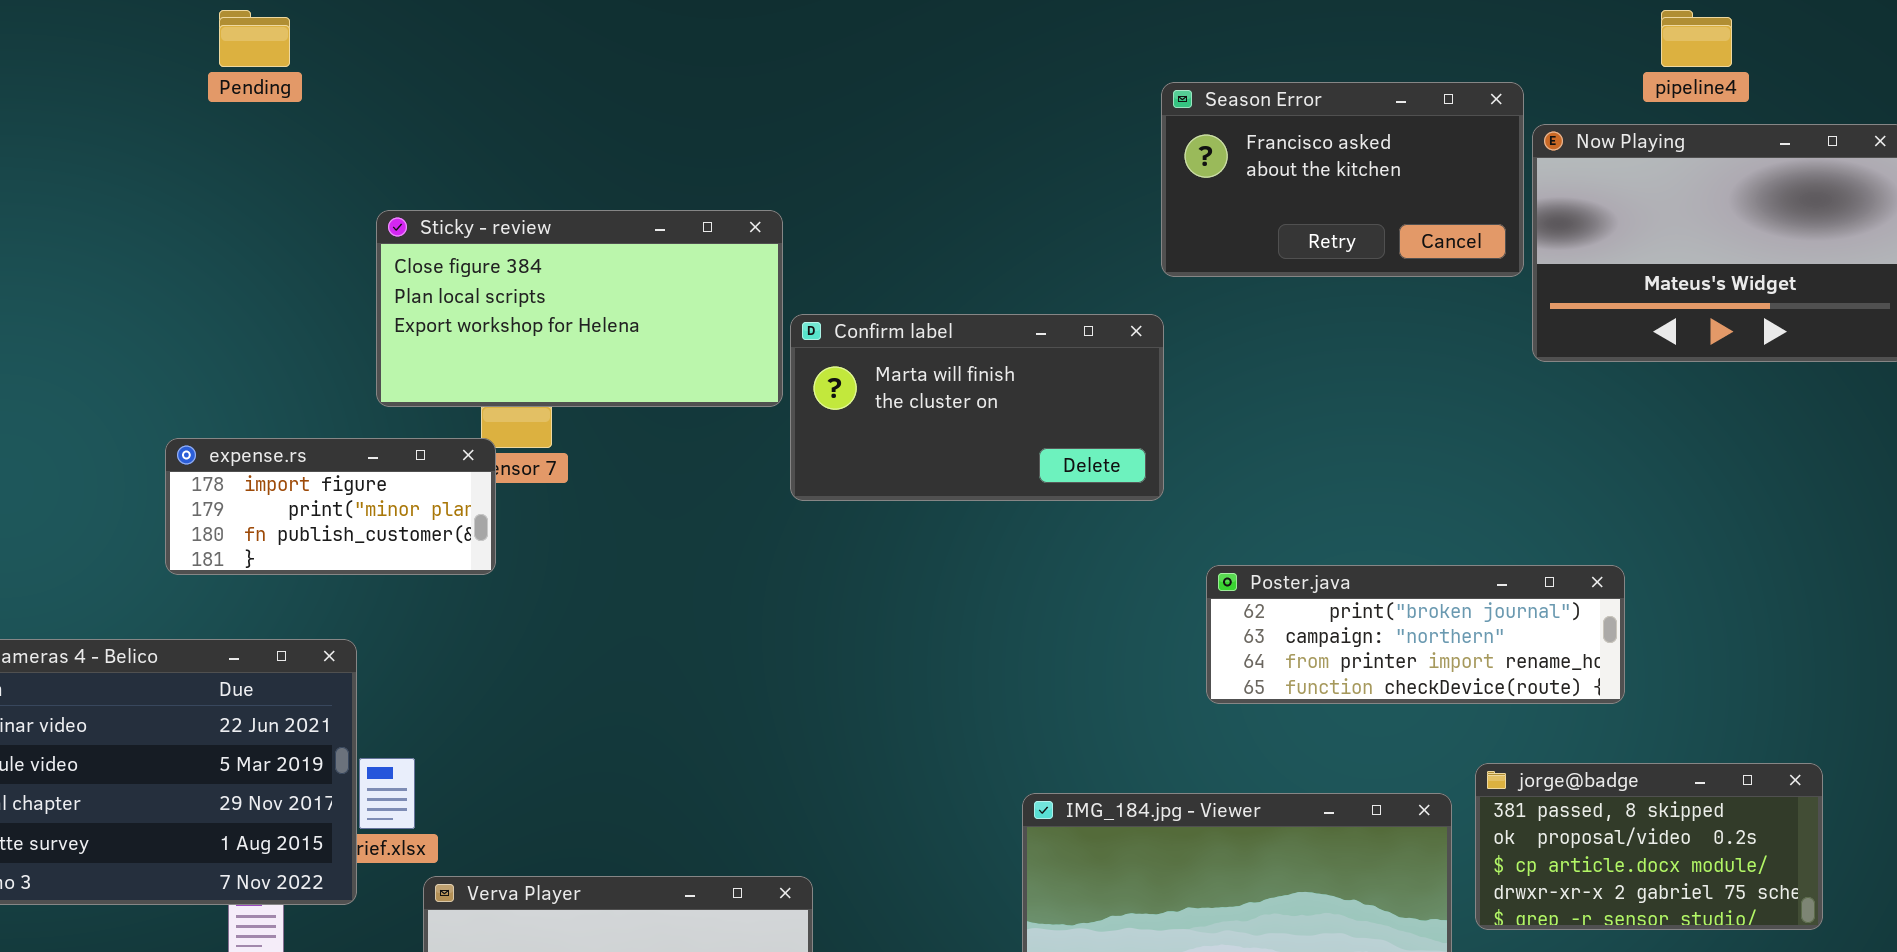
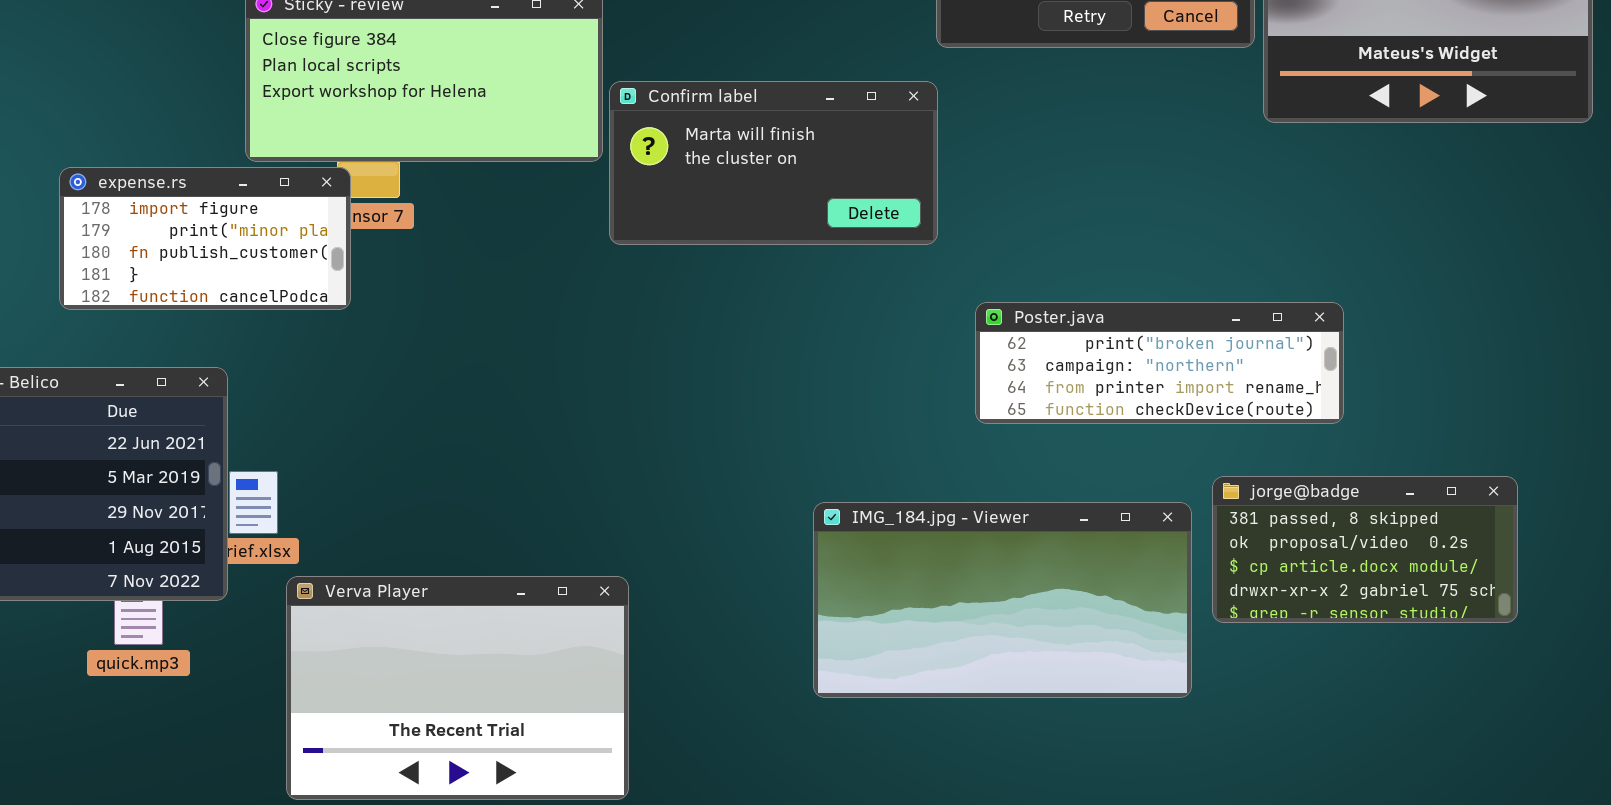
expense.rs: [165,438,496,575] -> [59,167,351,310], resized

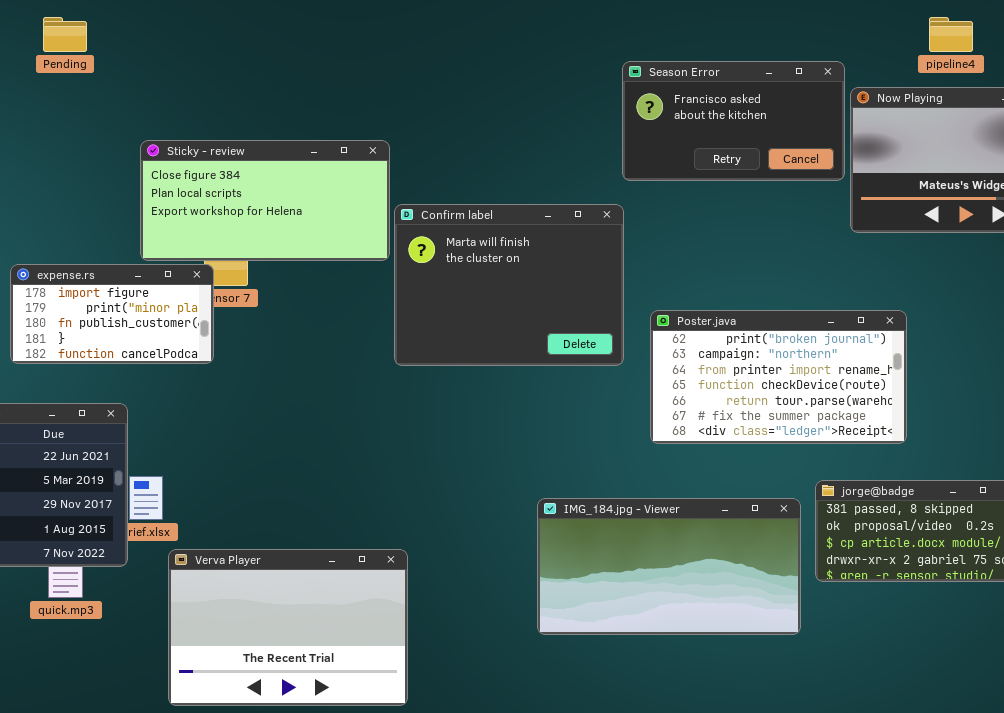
Confirm label: [609,81,938,245] -> [394,204,624,366], resized
Poster.java: [975,302,1344,424] -> [650,310,907,444], resized

